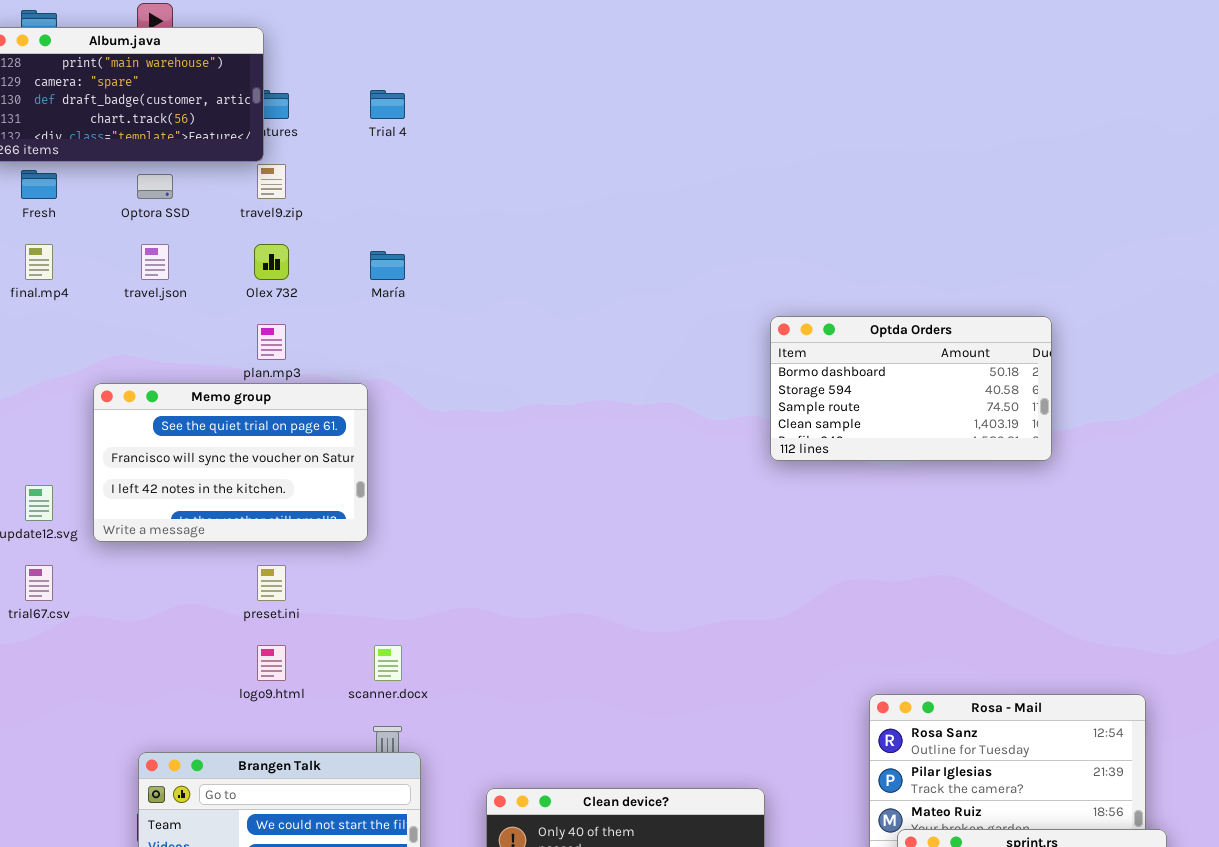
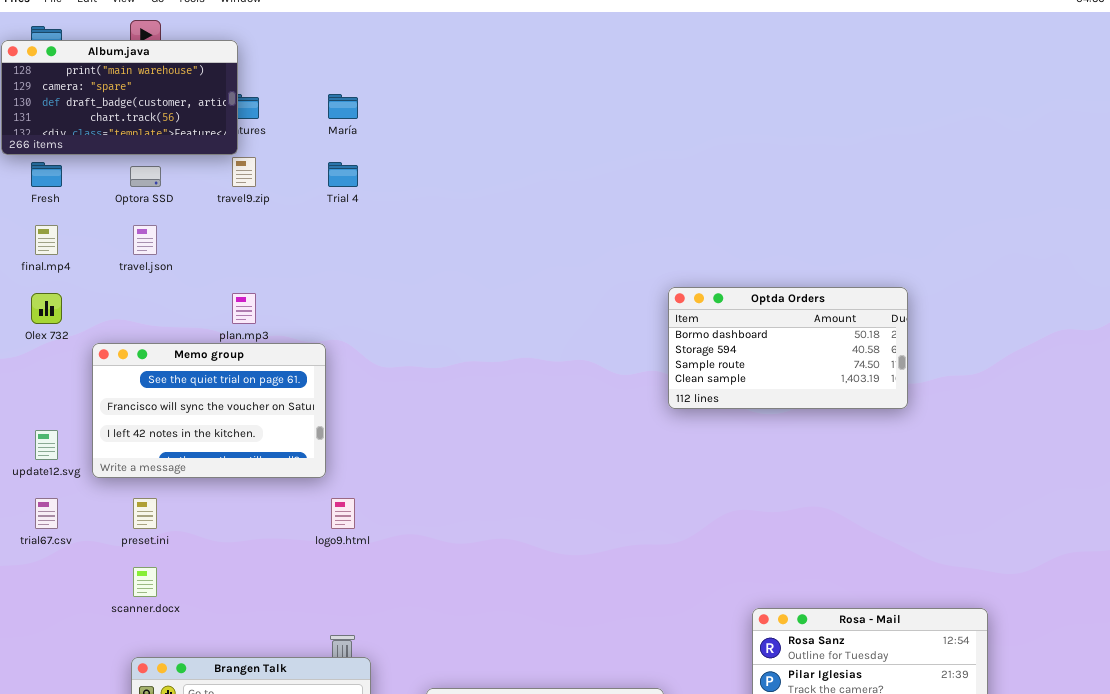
Trial 4: [370,90,405,119] -> [328,162,358,187], moved
Olex 732: [254,244,289,280] -> [31,293,62,324], moved
María: [370,251,405,280] -> [328,94,358,119], moved
preset.ini: [257,565,286,601] -> [133,498,157,529], moved
logo9.html: [257,645,286,681] -> [331,498,355,529], moved
scanner.docx: [374,645,402,681] -> [133,567,157,597], moved

